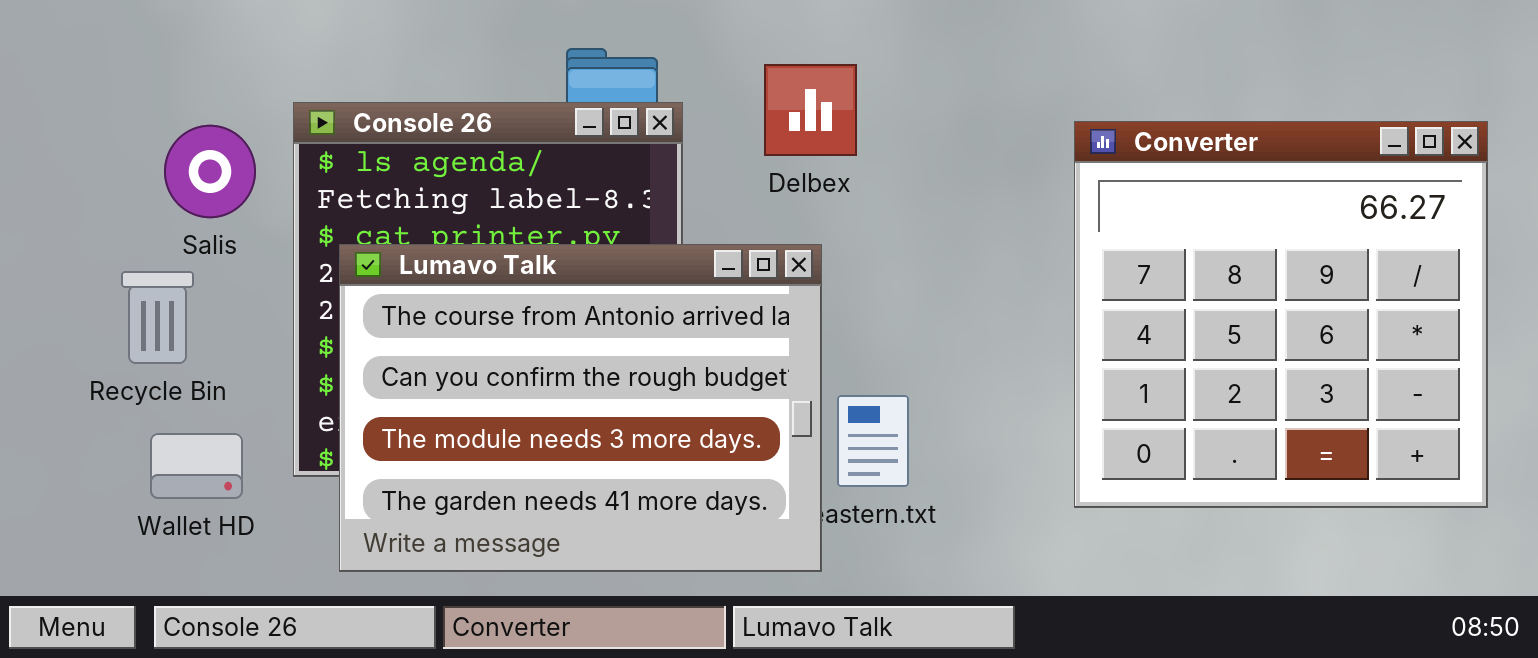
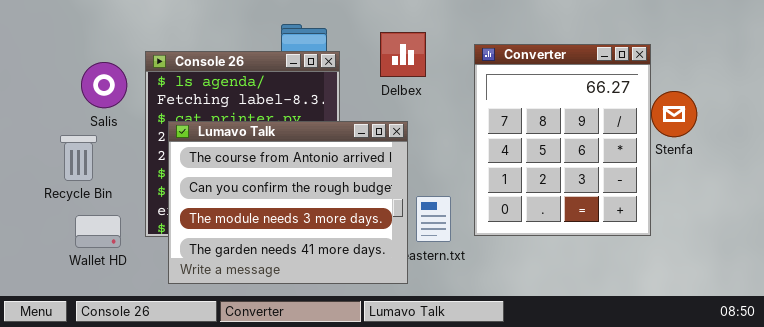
Converter: [1074,121,1488,508] -> [474,44,651,236], moved, resized

